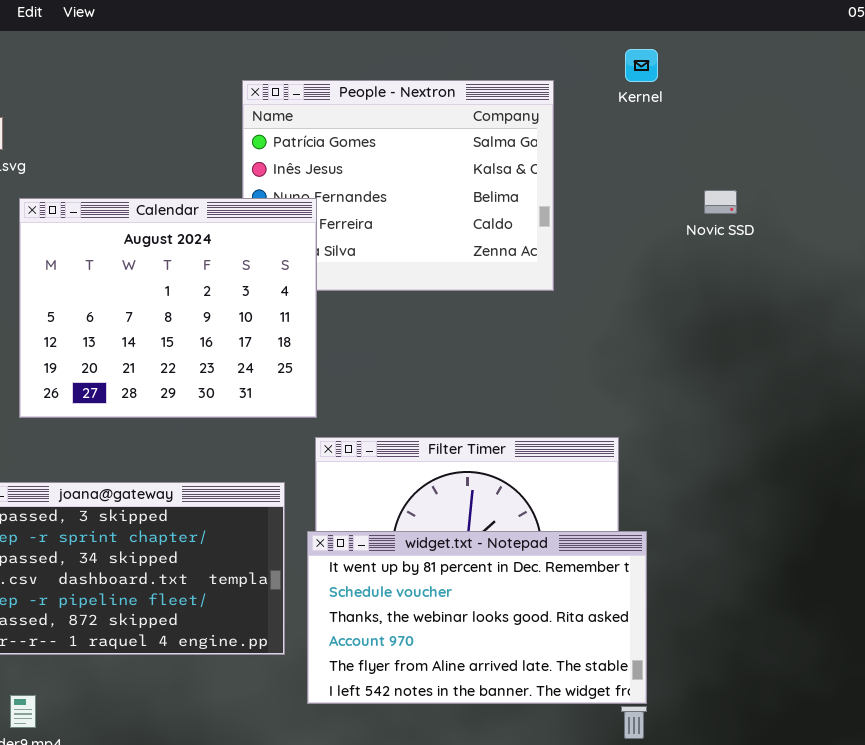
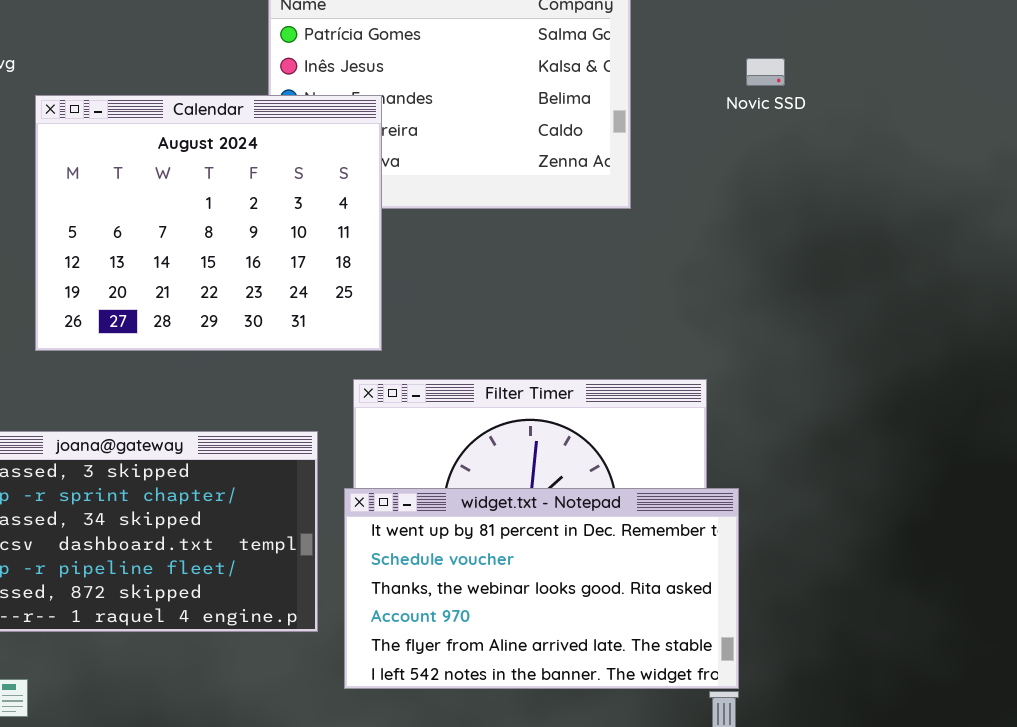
Novic SSD: [704,190,737,214] -> [746,58,785,86], moved
Calendar: [19,198,317,418] -> [35,95,382,351], moved

